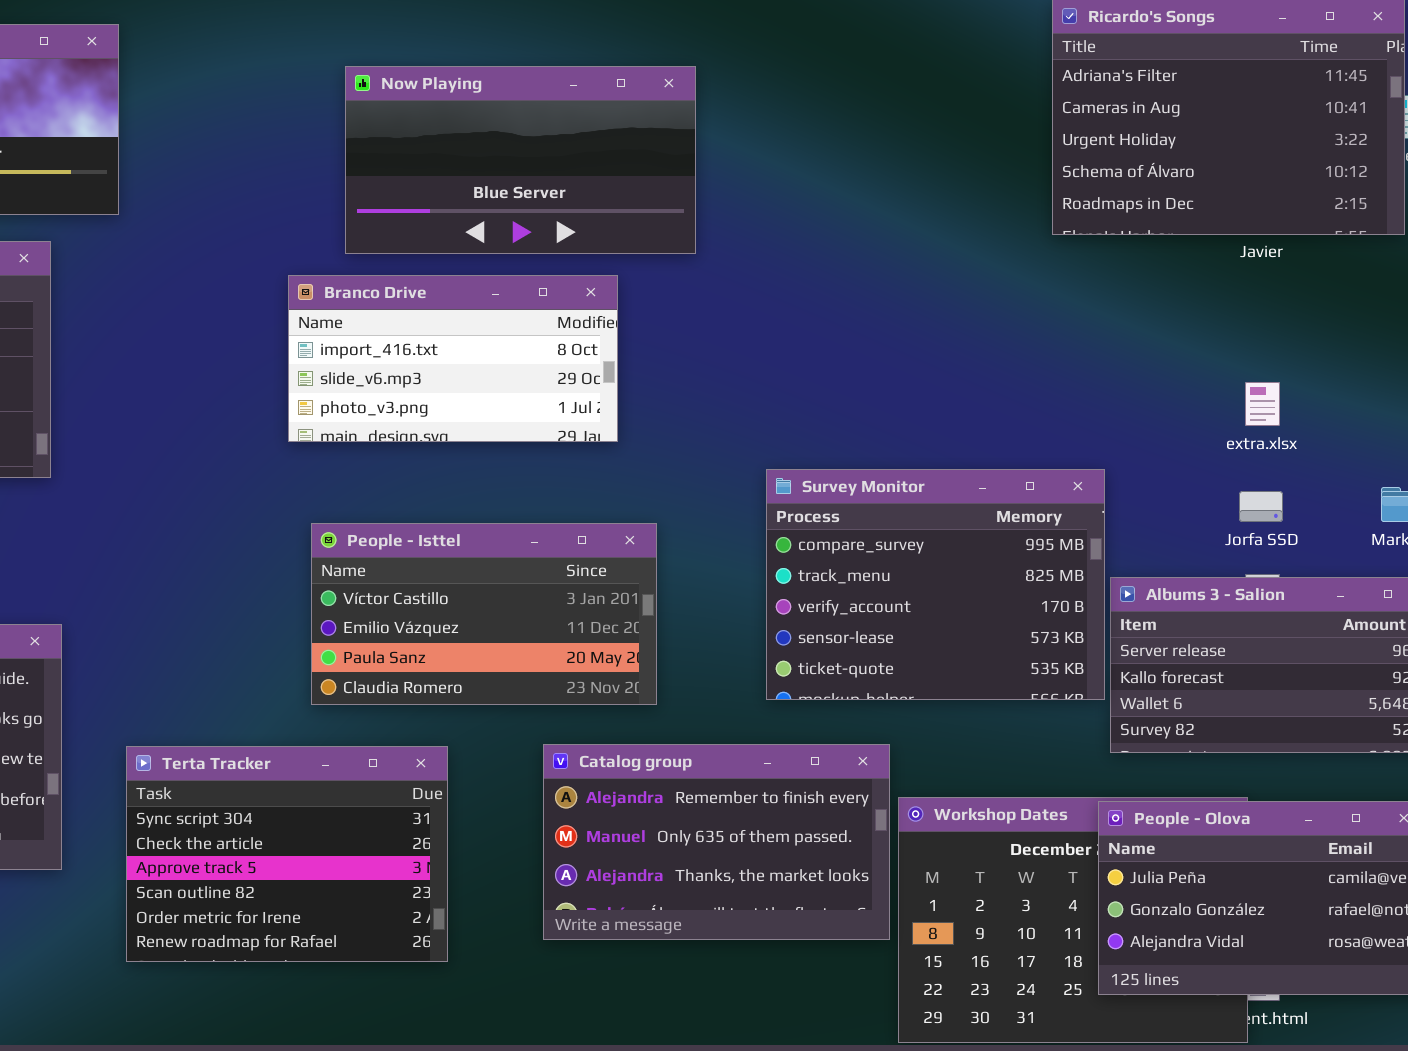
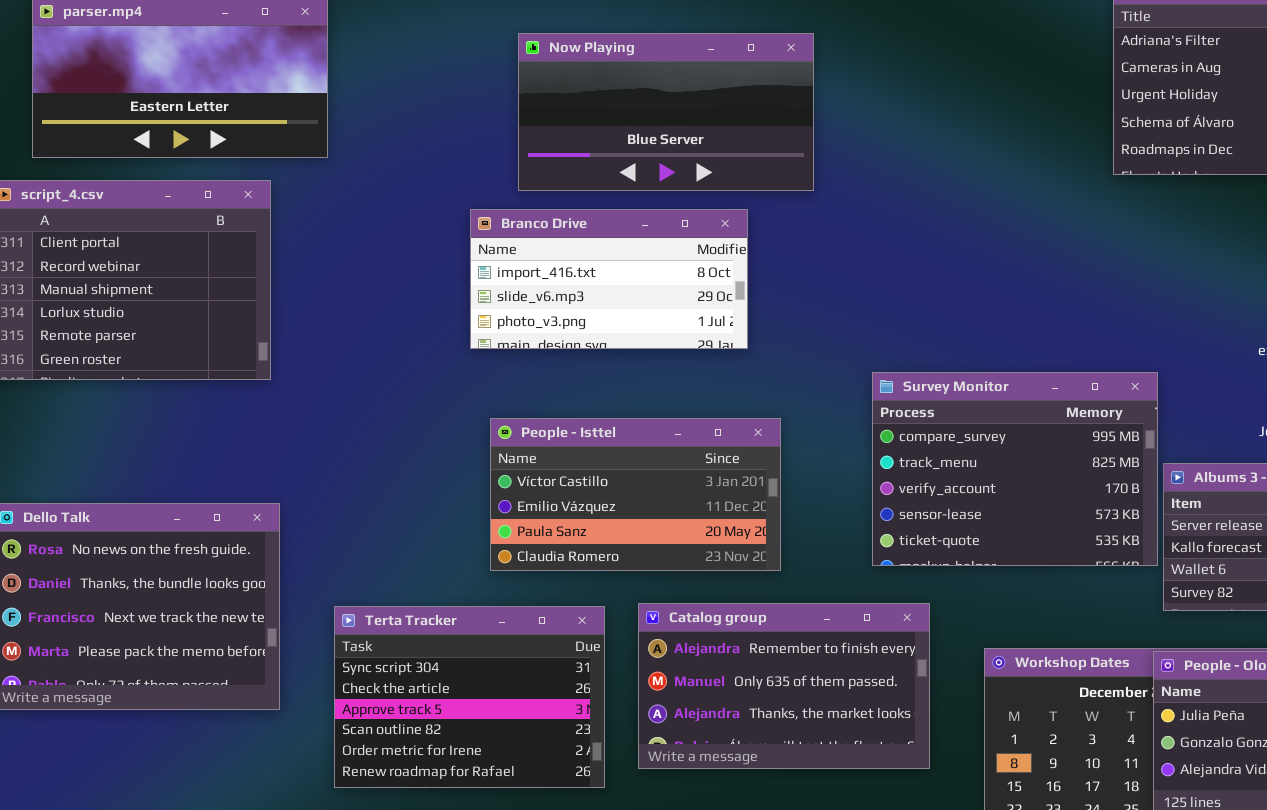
Catalog group: [543,744,890,940] -> [638,603,930,769], moved

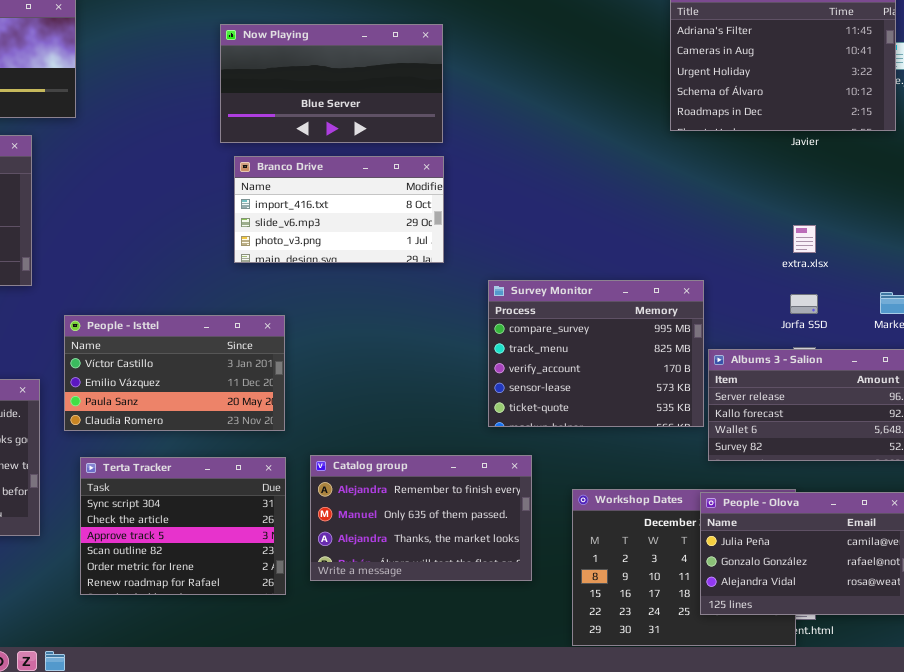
Branco Drive: [470,209,748,349] -> [234,156,444,263], moved
People - Isttel: [490,418,781,571] -> [64,315,285,431], moved

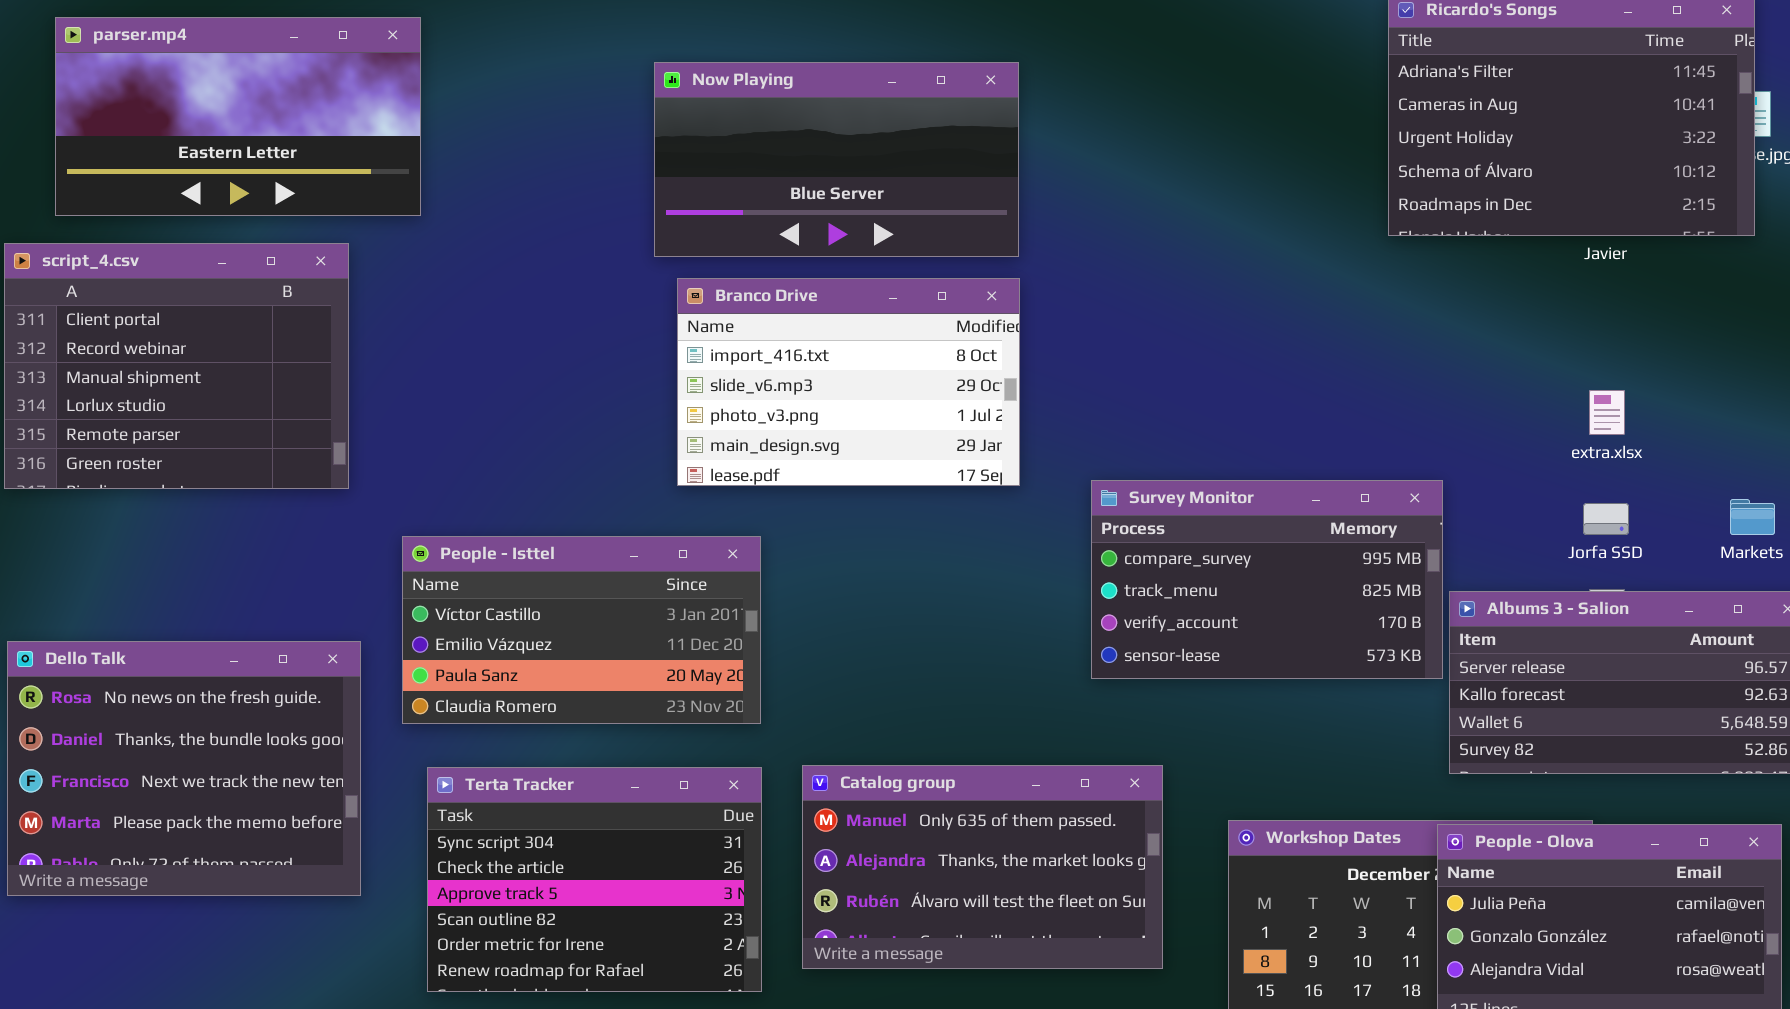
Branco Drive: [234,156,444,263] -> [677,278,1020,486], resized
Survey Monitor: [488,280,704,427] -> [1091,480,1443,679], resized
Catalog group: [310,455,532,581] -> [802,765,1163,969], scrolled down 1 row

